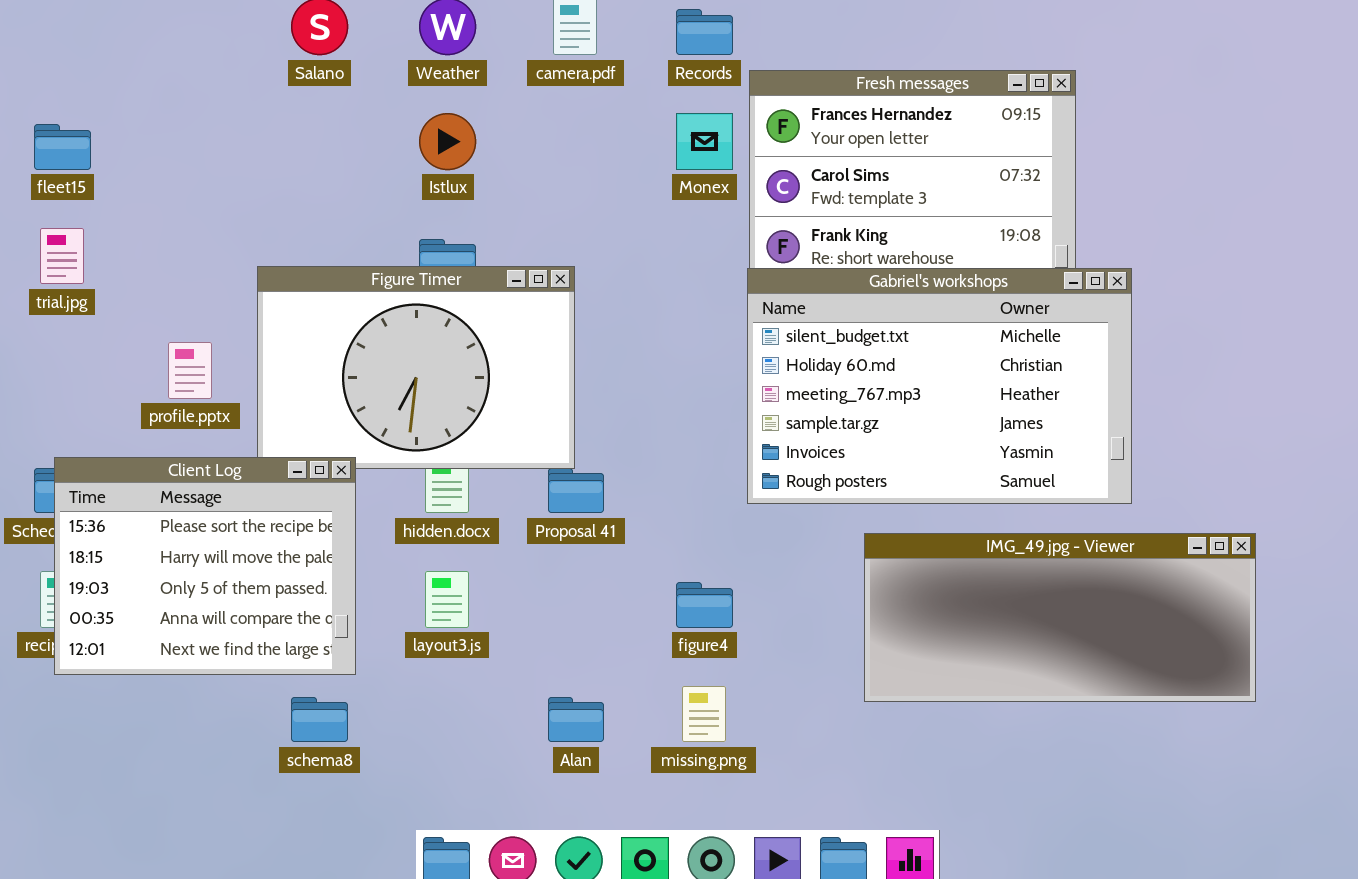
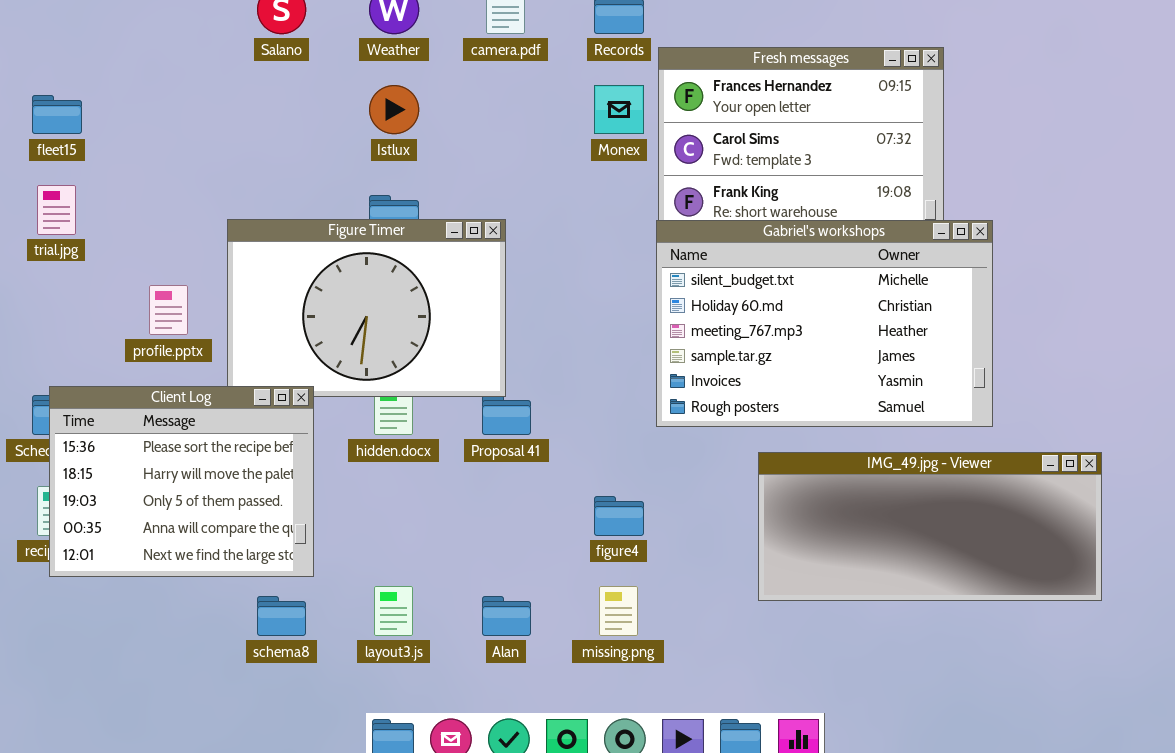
layout3.js: [425,571,469,628] -> [374,586,413,636], moved

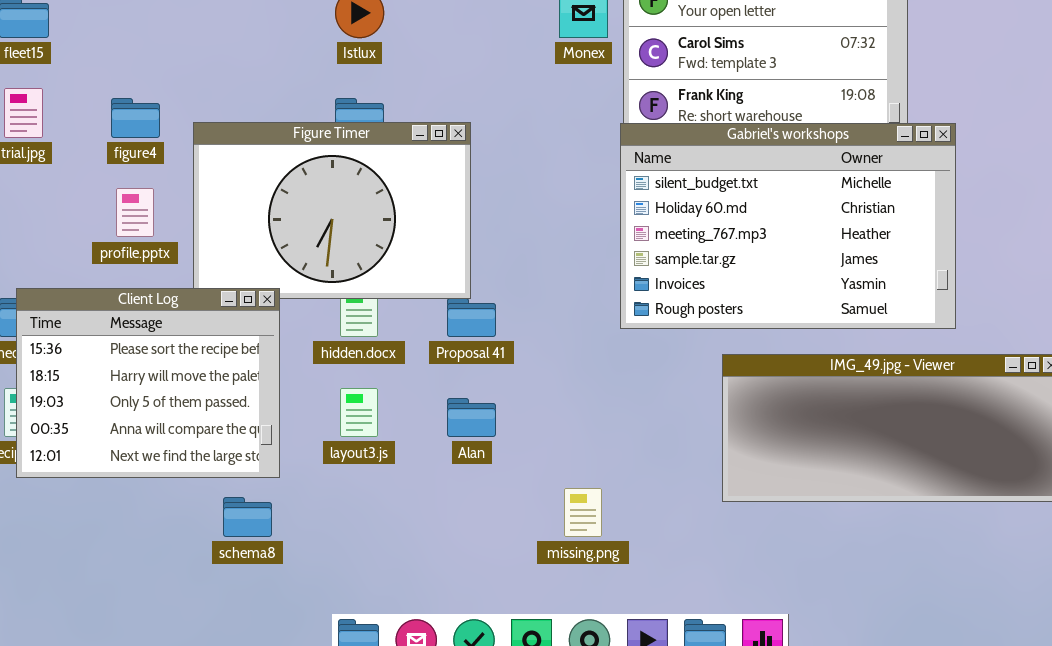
figure4: [594,496,644,536] -> [111,98,160,138], moved
layout3.js: [374,586,413,636] -> [340,388,378,437], moved
Alan: [482,596,531,636] -> [447,398,496,437], moved

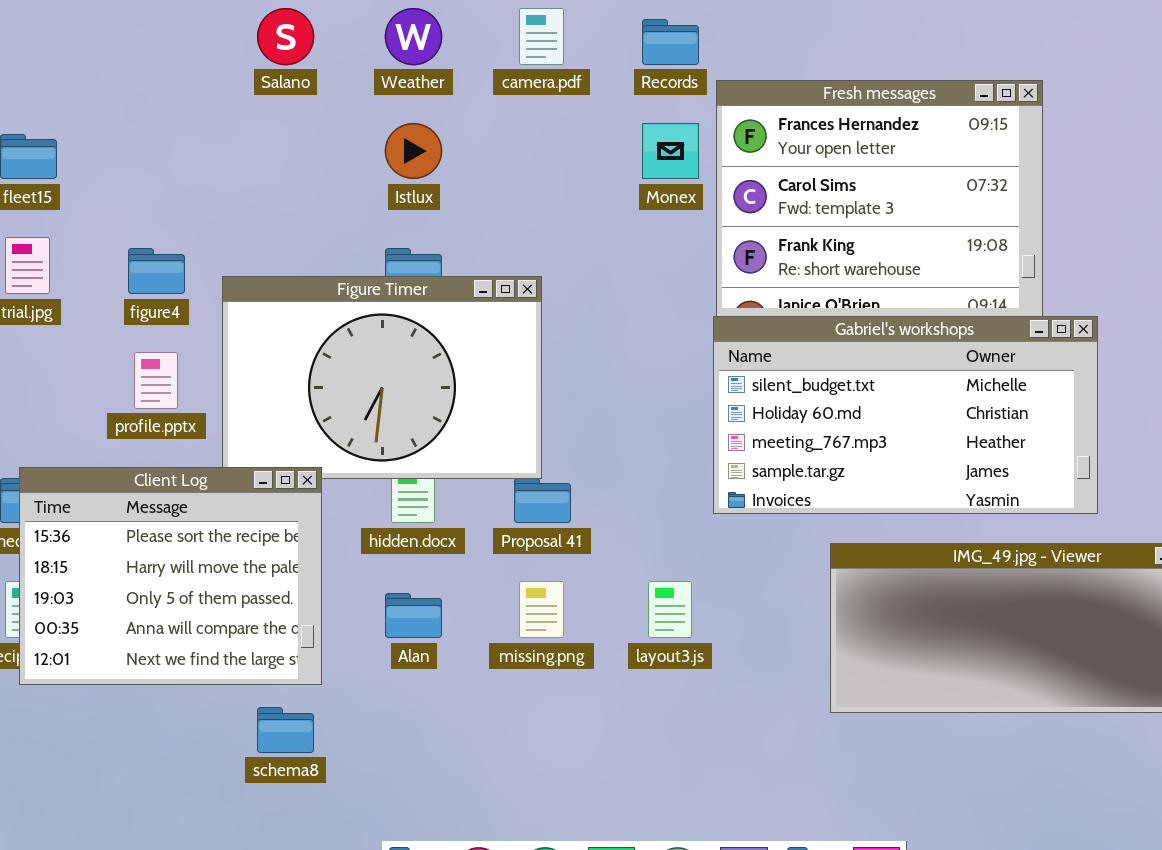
Gabriel's workshops: [620,123,956,329] -> [713,316,1098,514], resized
layout3.js: [340,388,378,437] -> [648,581,692,638], moved
Alan: [447,398,496,437] -> [385,593,442,638], moved
missing.png: [564,488,602,537] -> [519,581,564,638], moved

